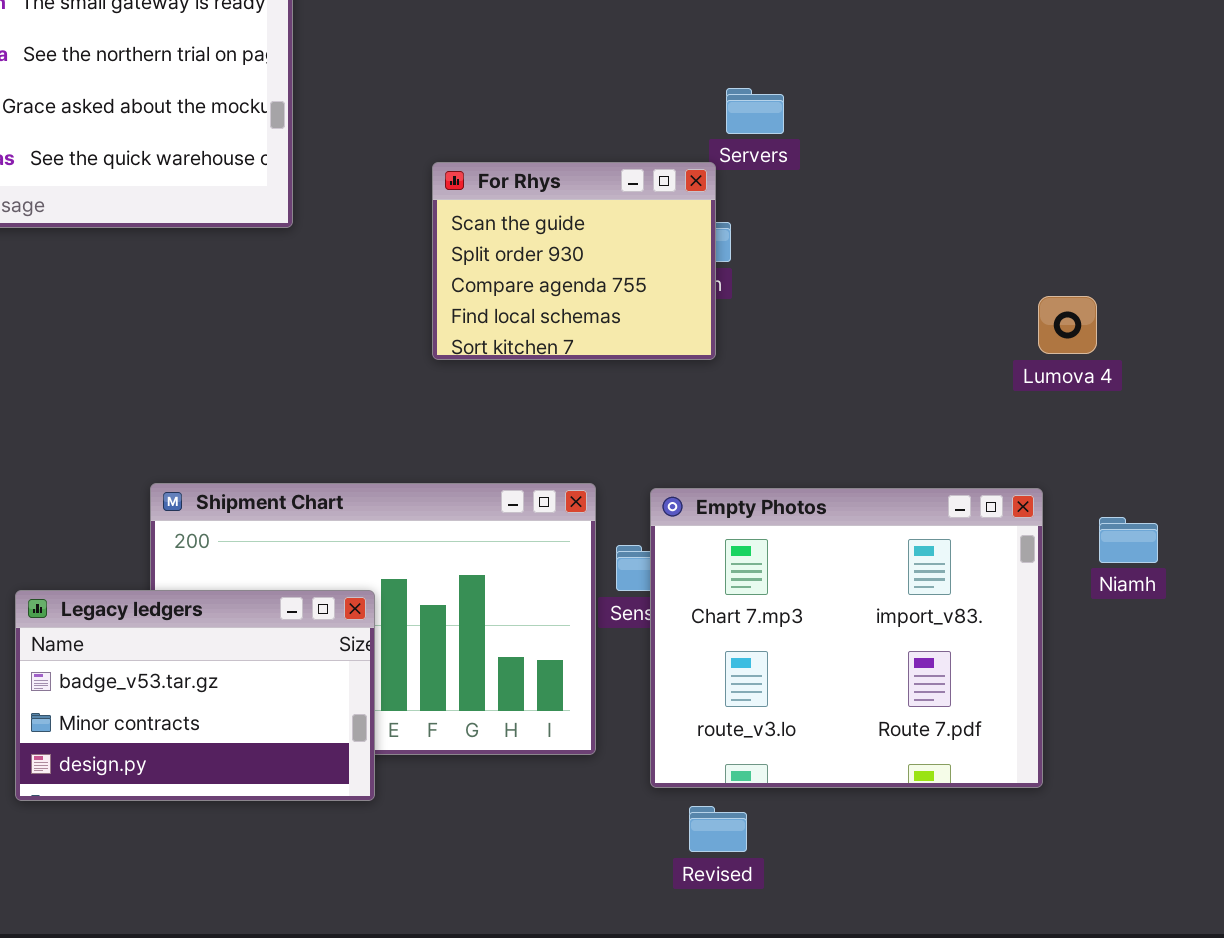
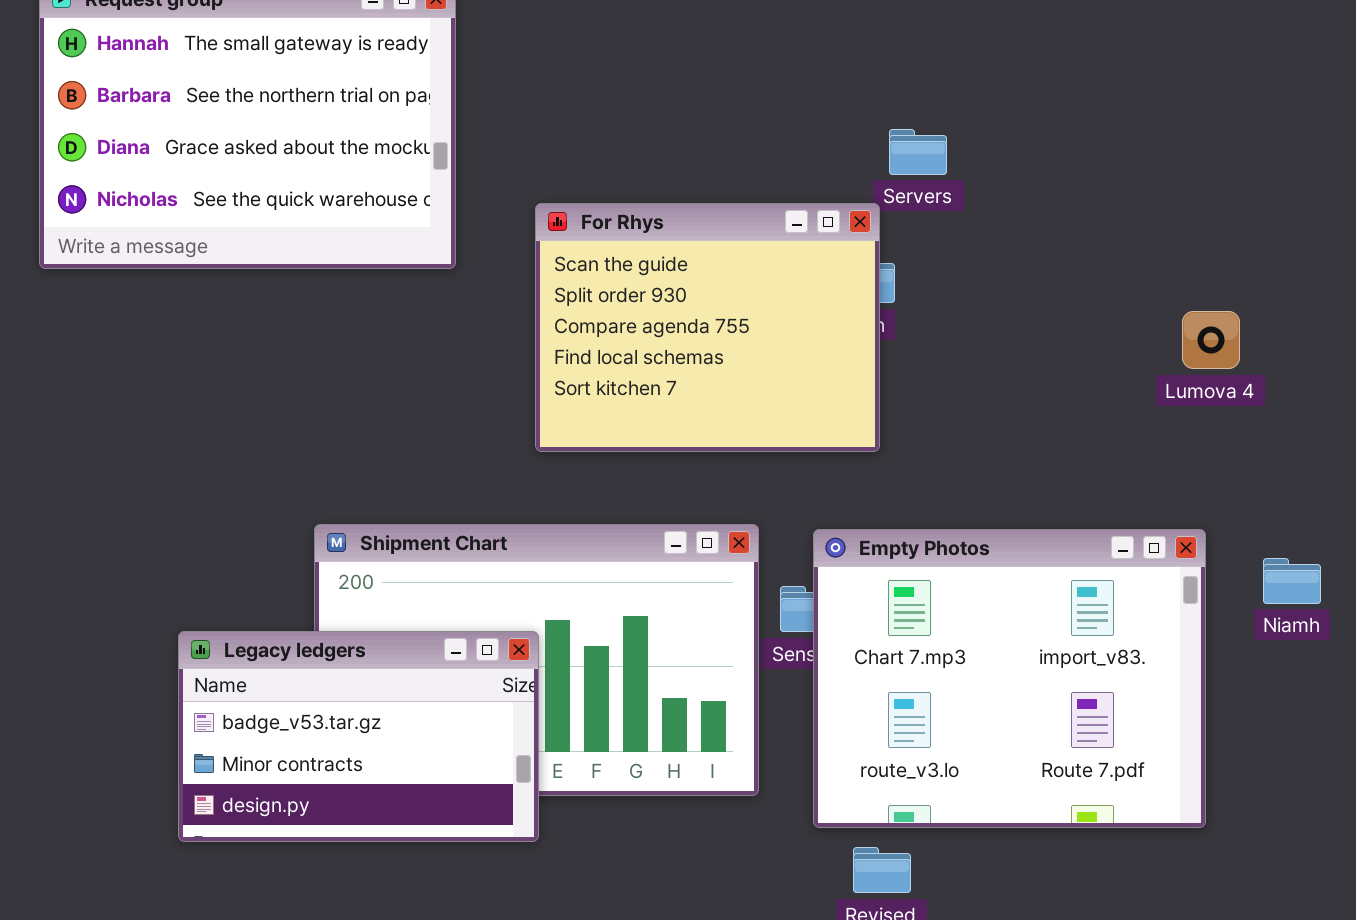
For Rhys: [432,162,716,360] -> [535,203,880,452], resized
Lumova 4: [1038,296,1097,354] -> [1182,311,1240,369], moved

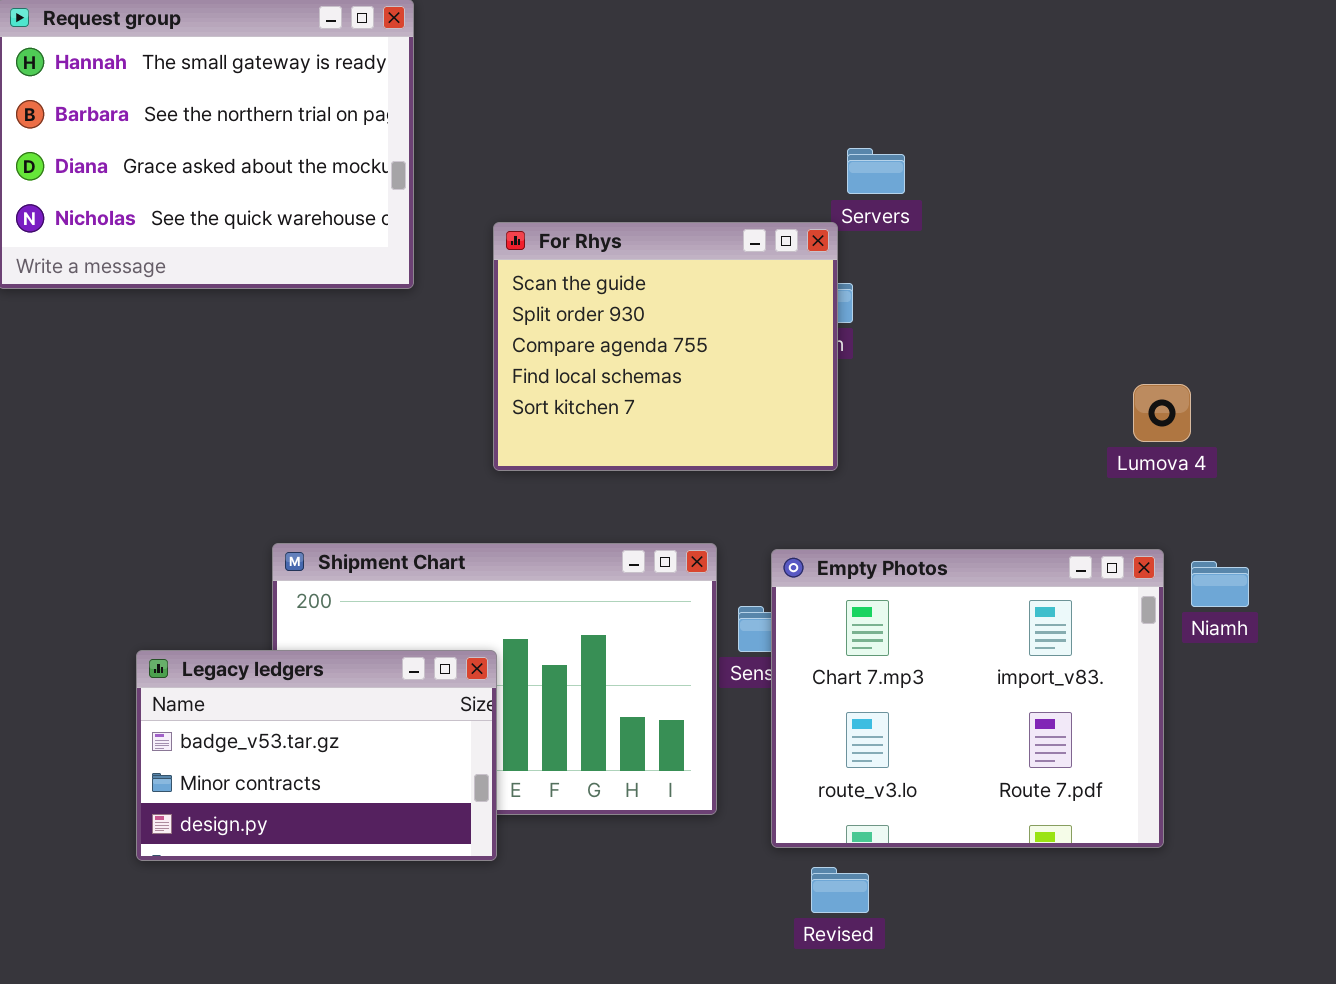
Lumova 4: [1182,311,1240,369] -> [1133,384,1191,442], moved
Niamh: [1263,558,1321,604] -> [1191,561,1249,607], moved

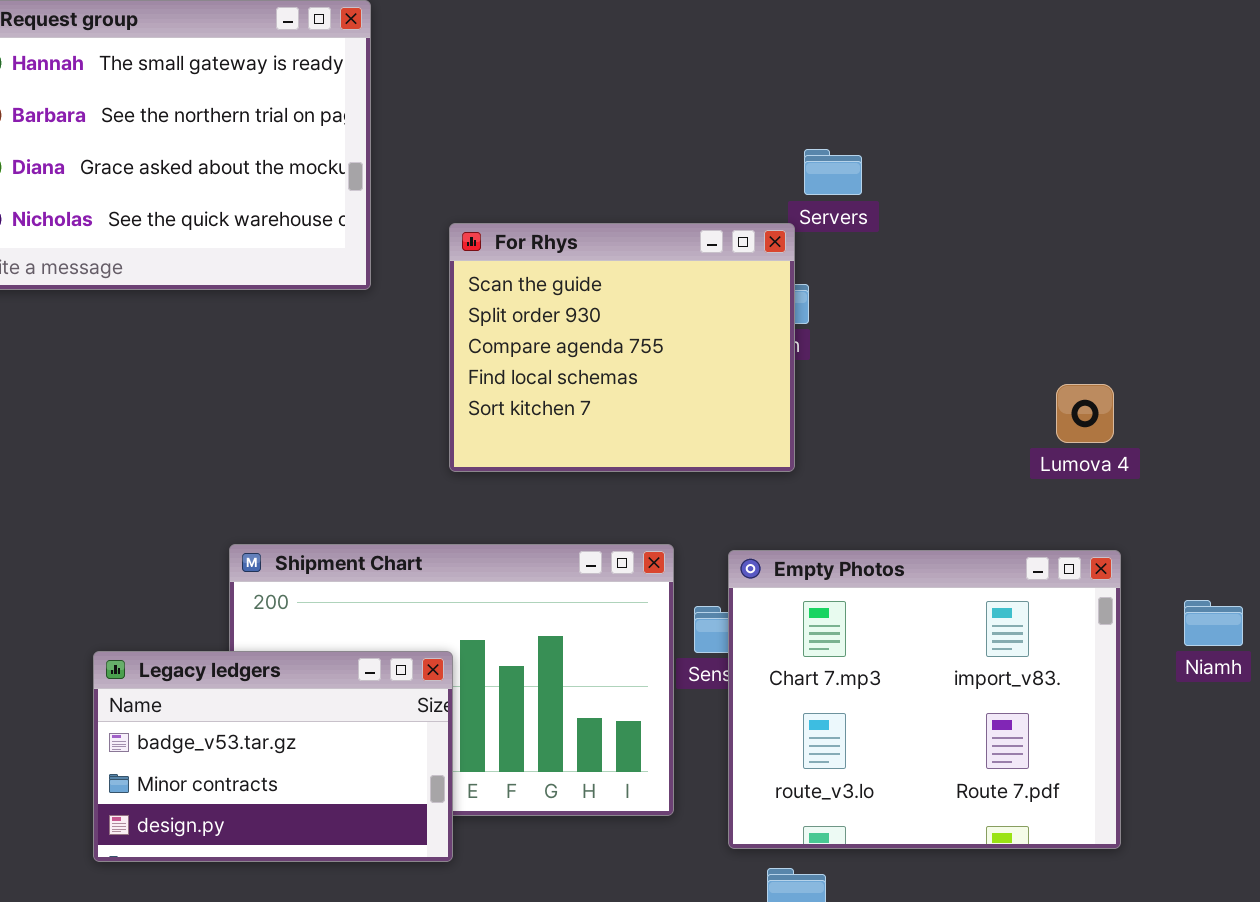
Lumova 4: [1133,384,1191,442] -> [1056,384,1114,443], moved
Niamh: [1191,561,1249,607] -> [1184,600,1243,646], moved

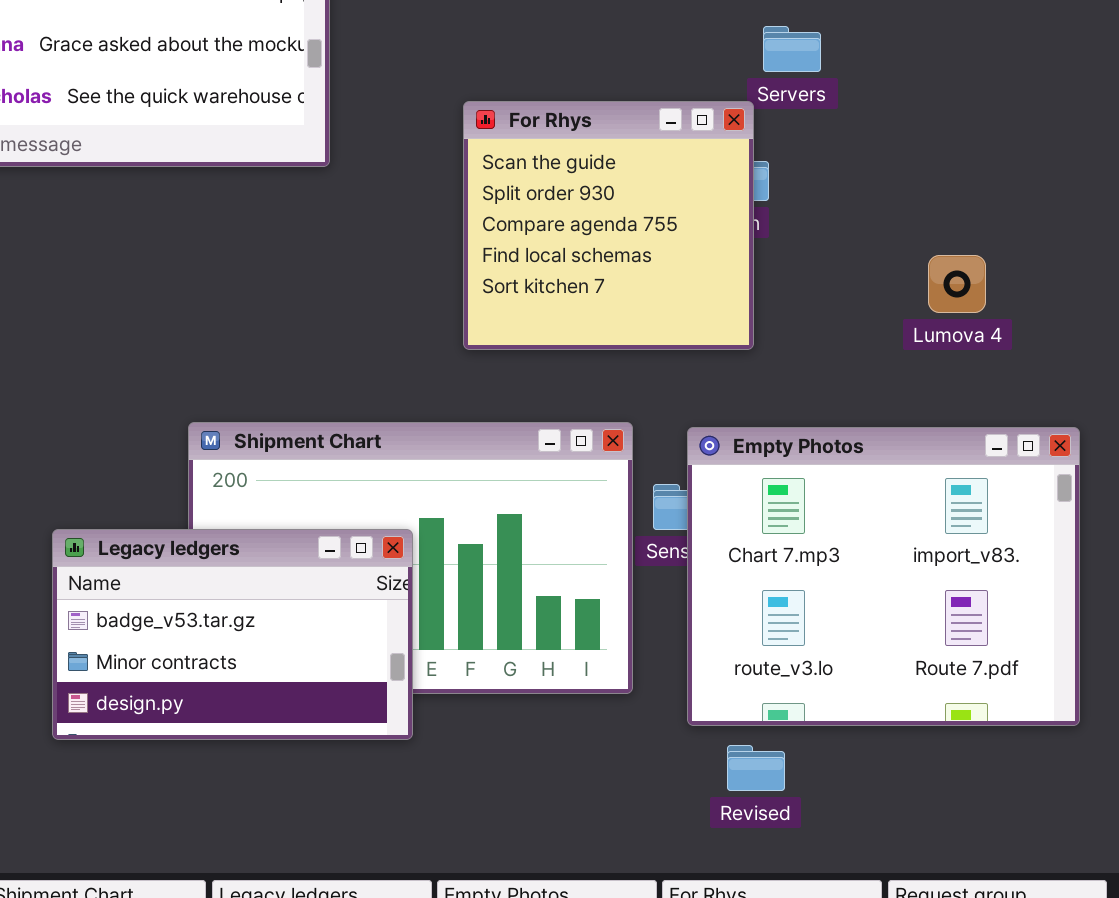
For Rhys: [449,223,795,472] -> [463,101,754,350], resized
Lumova 4: [1056,384,1114,443] -> [928,255,986,313], moved

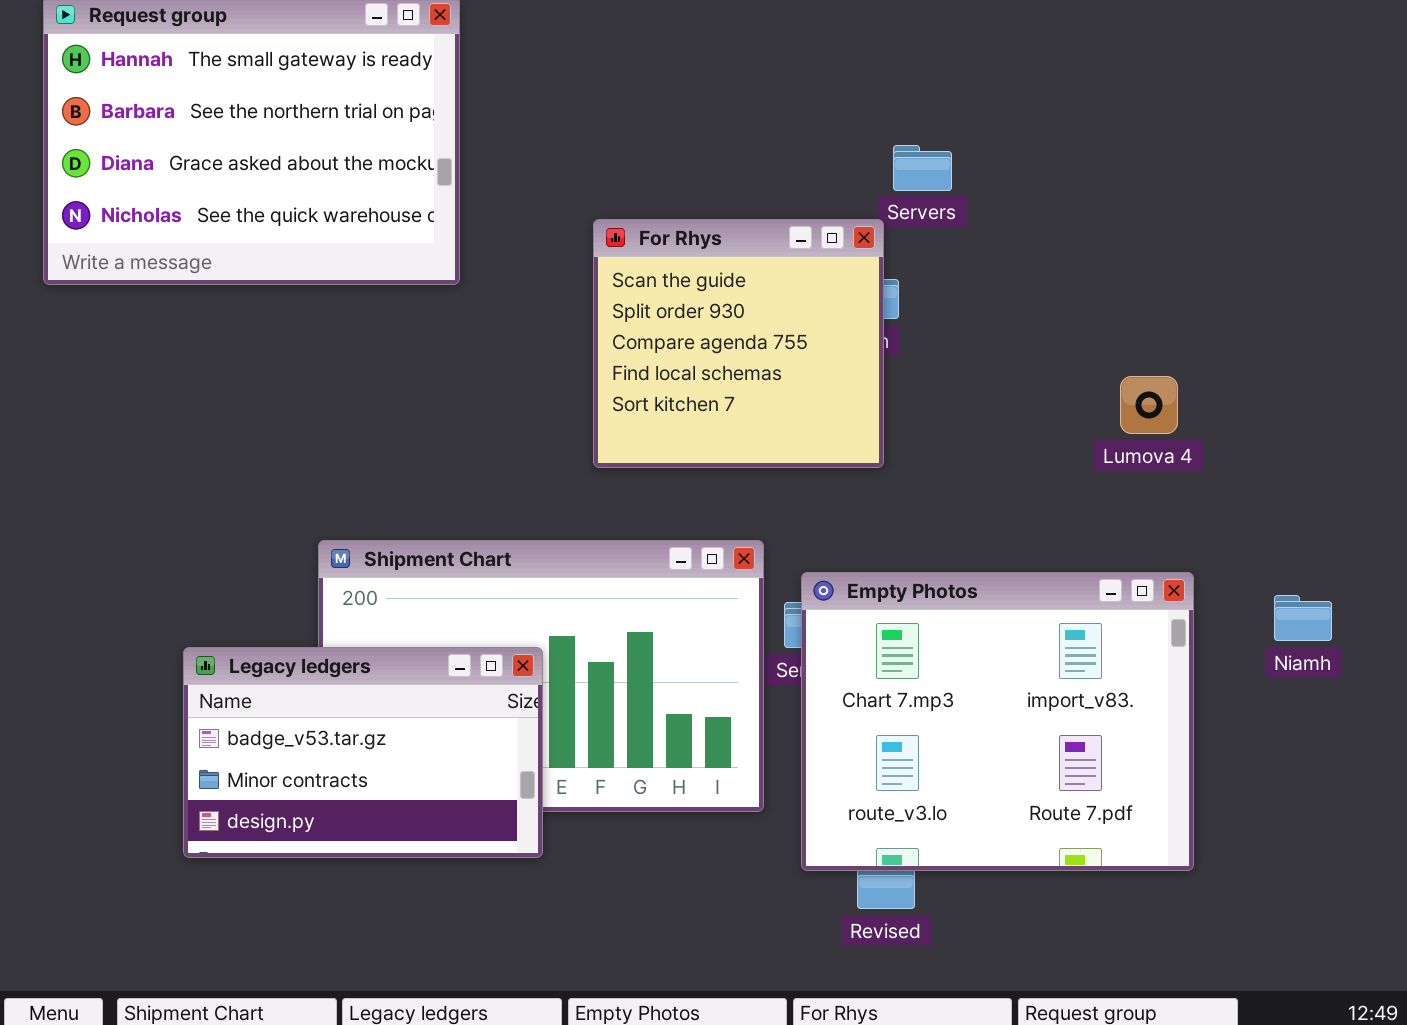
Lumova 4: [928,255,986,313] -> [1120,376,1178,434], moved
Empty Photos: [687,427,1080,726] -> [801,572,1194,871], moved

